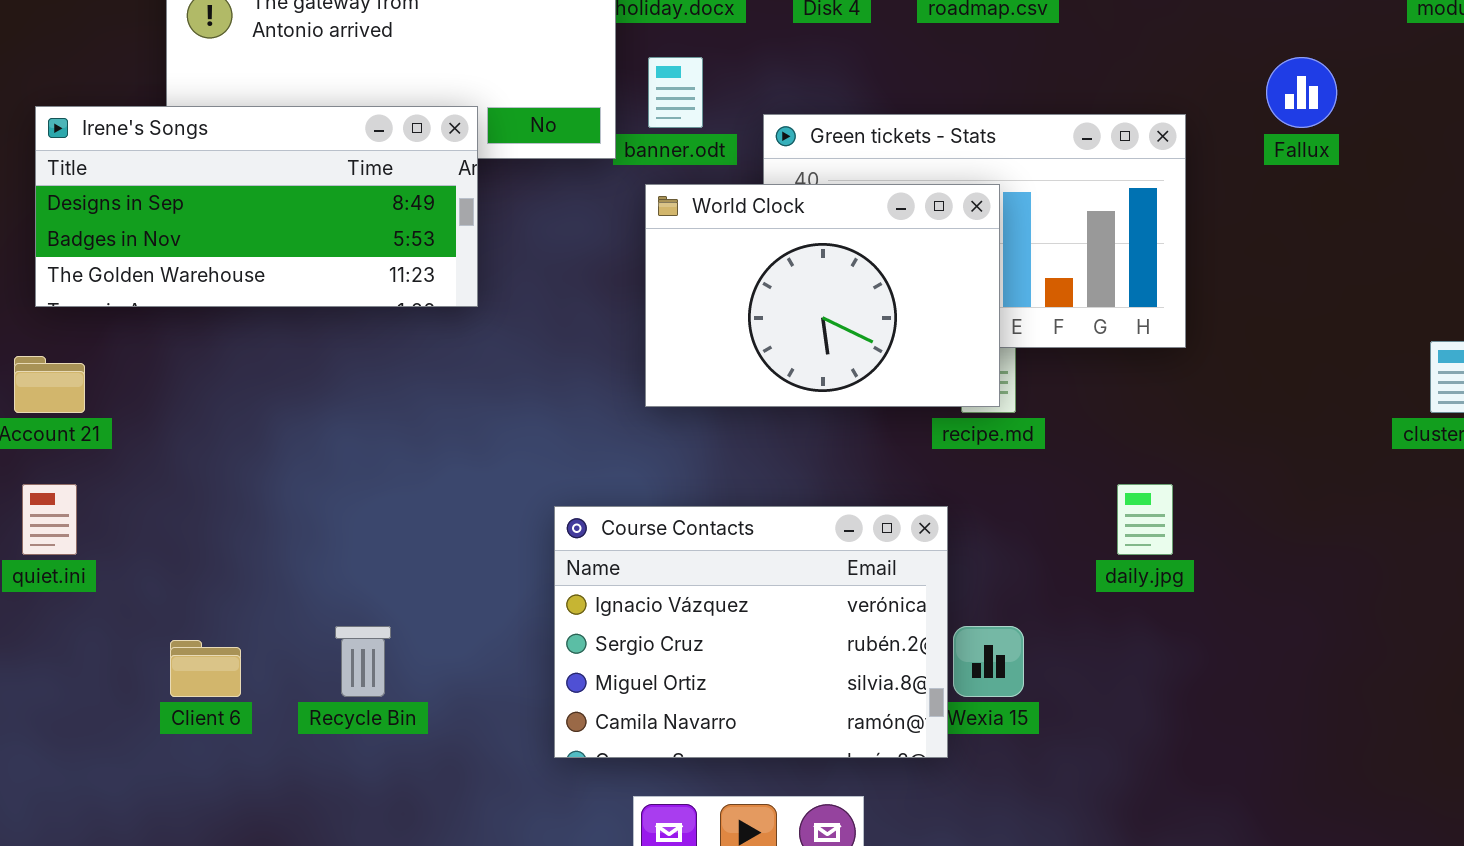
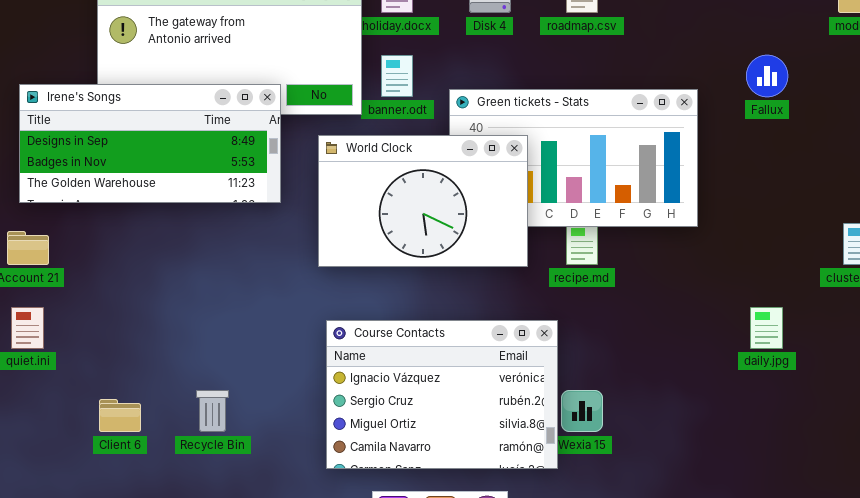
World Clock: [645,184,1000,407] -> [318,135,528,267], moved
daily.jpg: [1117,484,1173,555] -> [750,307,783,349], moved

